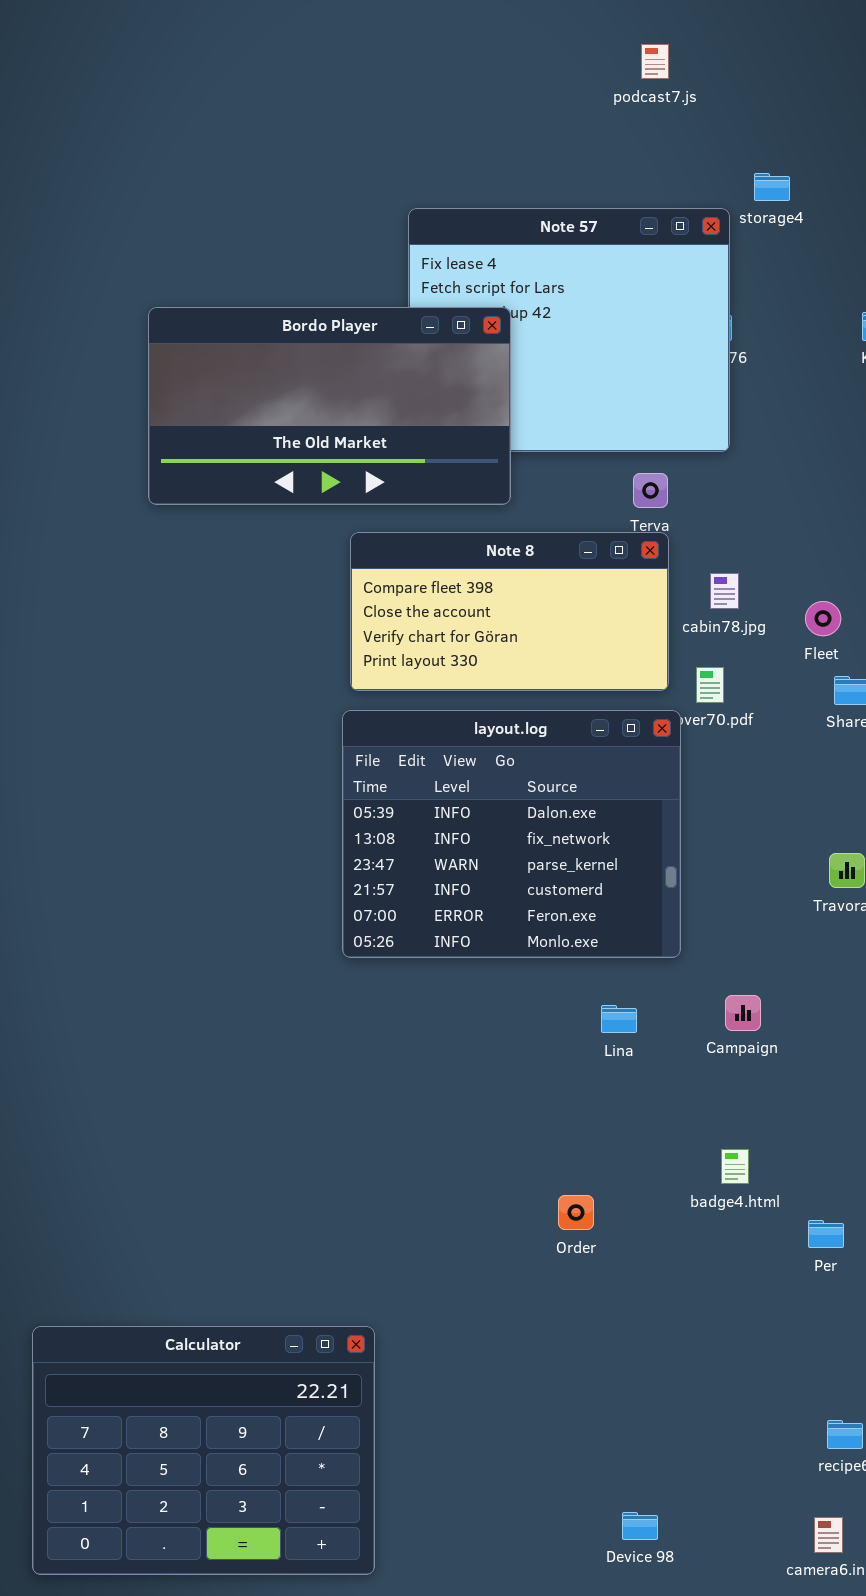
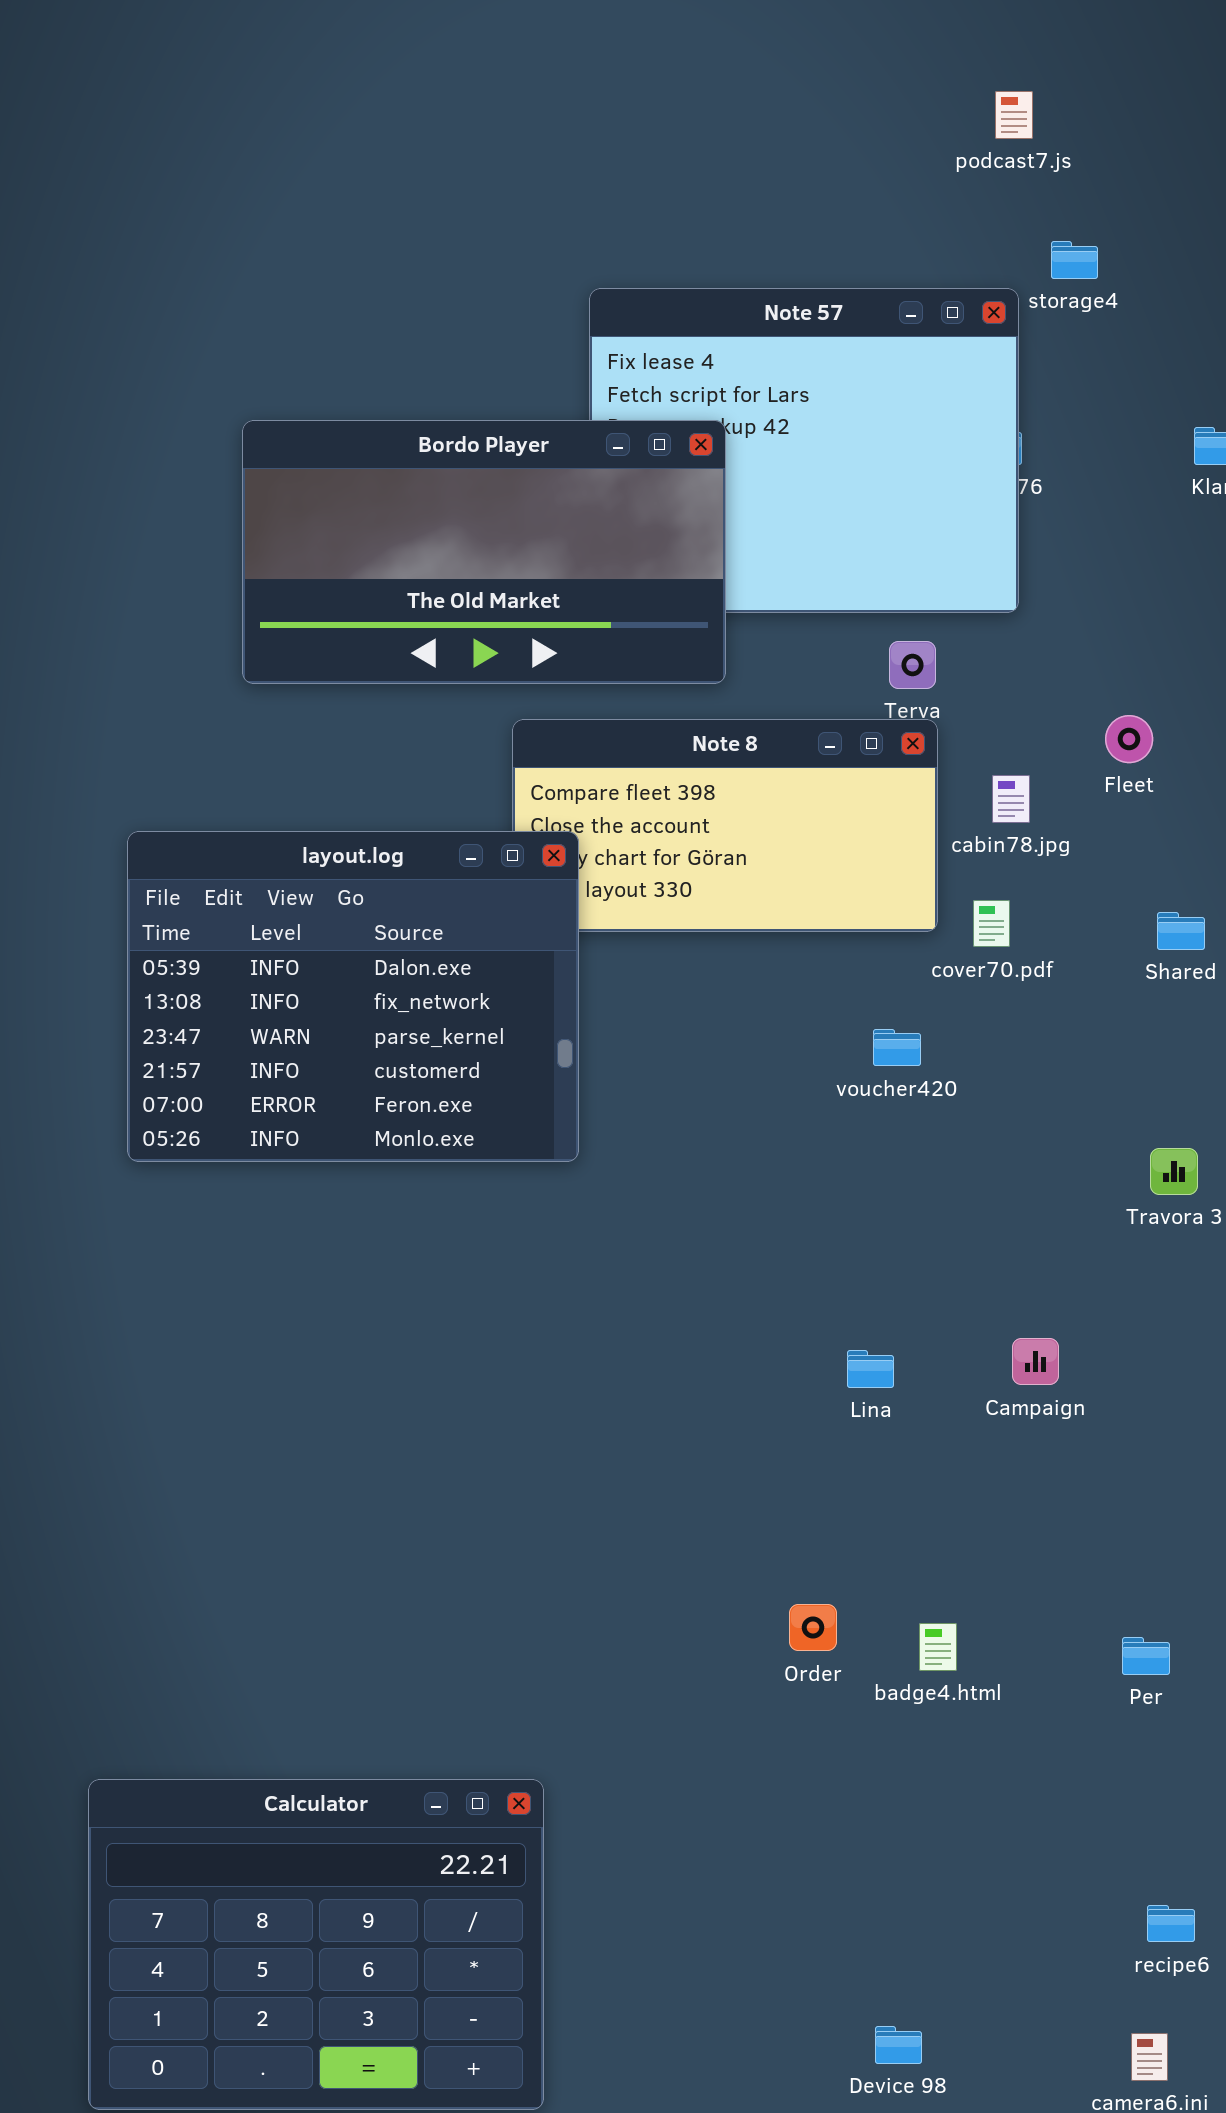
podcast7.js: [641,44,669,79] -> [995,91,1033,139], moved
Fleet: [805,601,841,636] -> [1105,715,1153,763], moved
layout.log: [342,710,681,958] -> [127,831,579,1162], moved
badge4.html: [721,1149,749,1184] -> [919,1623,957,1671], moved

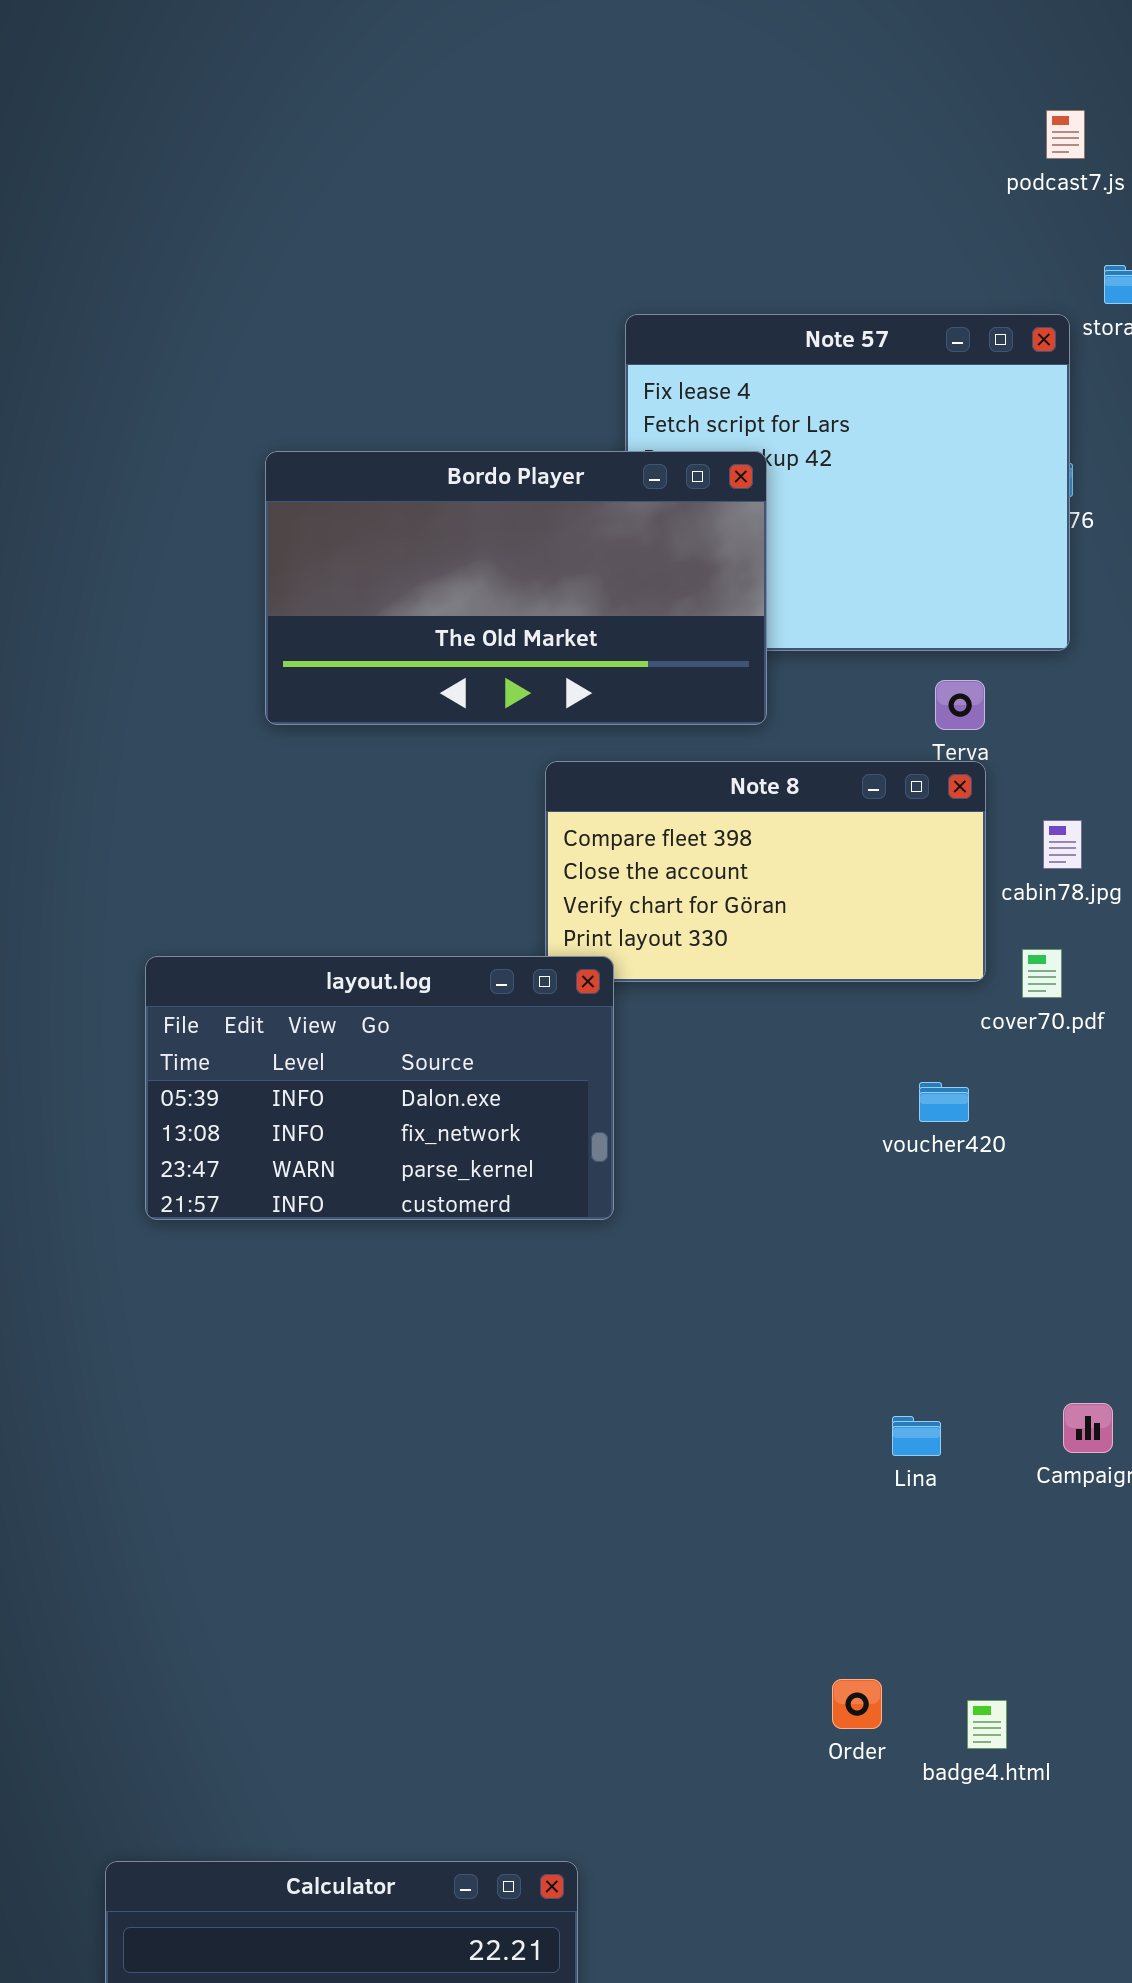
layout.log: [127,831,579,1162] -> [145,956,614,1220], resized

